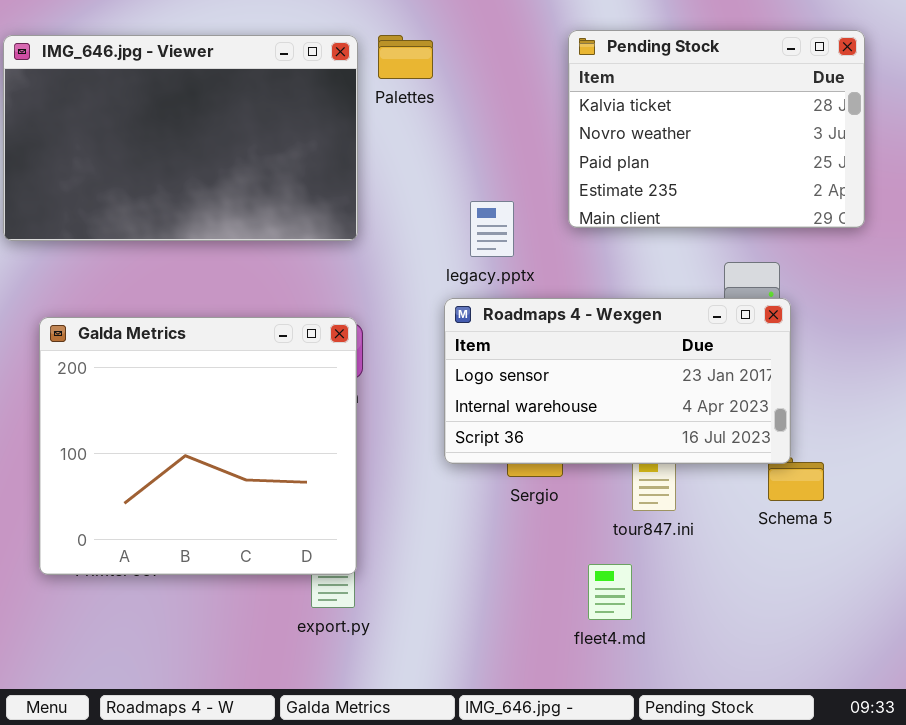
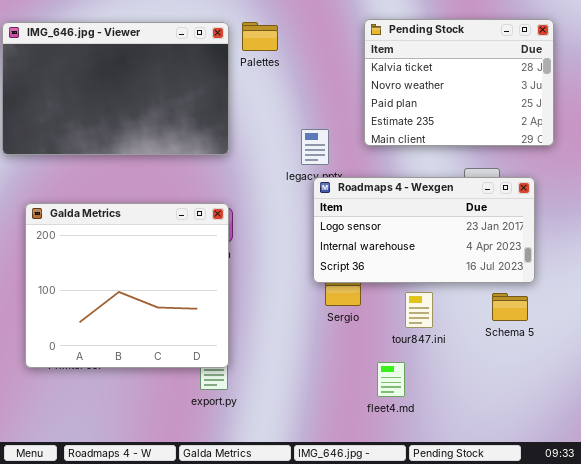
Roadmaps 4 - Wexgen: [444,298,791,464] -> [313,177,535,283], moved

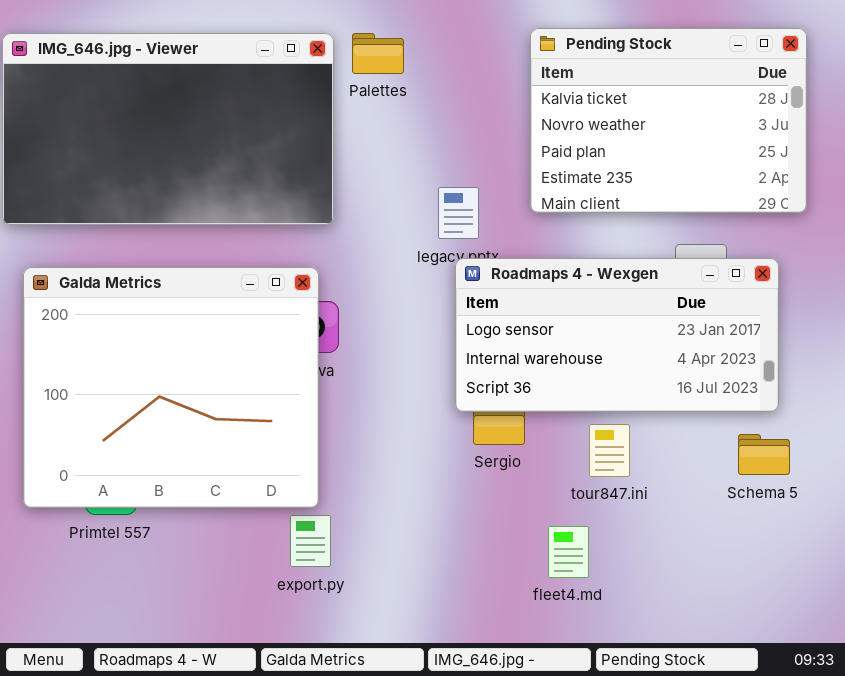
Galda Metrics: [25,203,229,368] -> [23,267,319,508], moved
Schema 5: [492,293,528,321] -> [738,434,790,475], moved

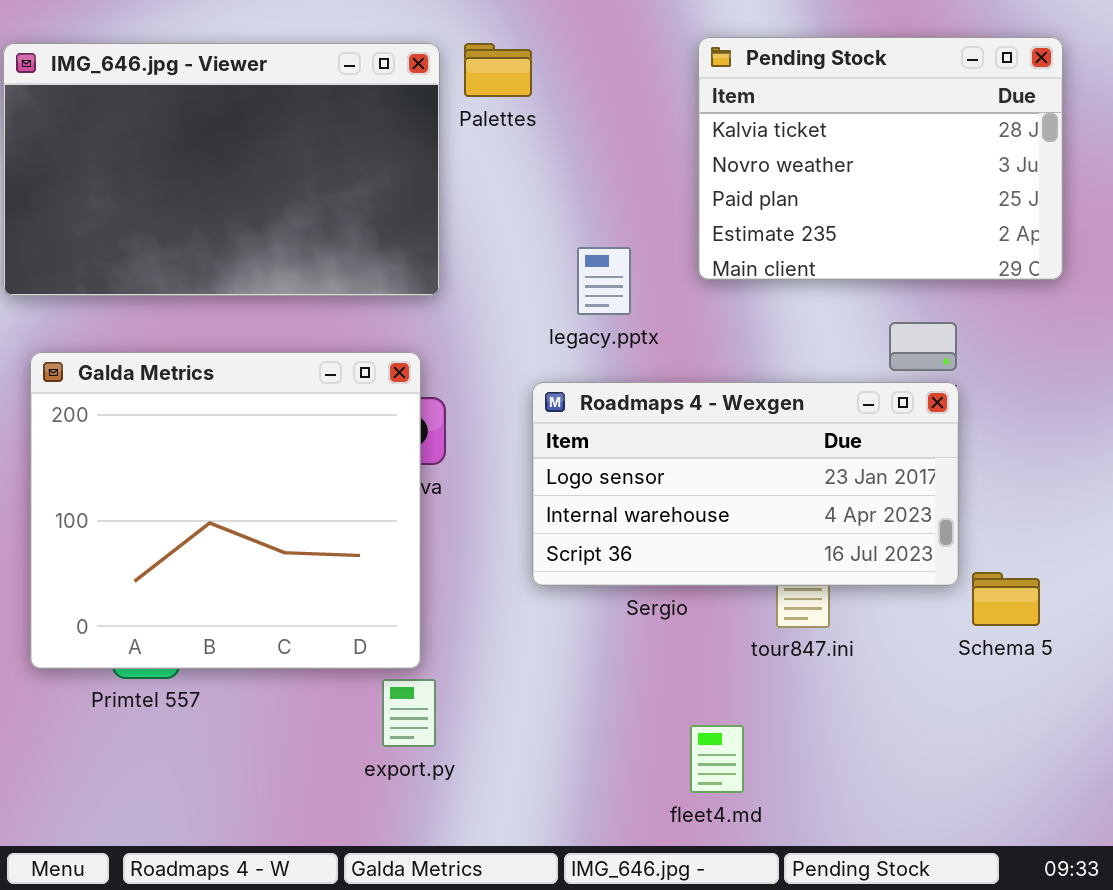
Roadmaps 4 - Wexgen: [455,258,779,412] -> [532,382,959,586], moved
fleet4.md: [548,526,589,578] -> [690,725,744,793], moved

